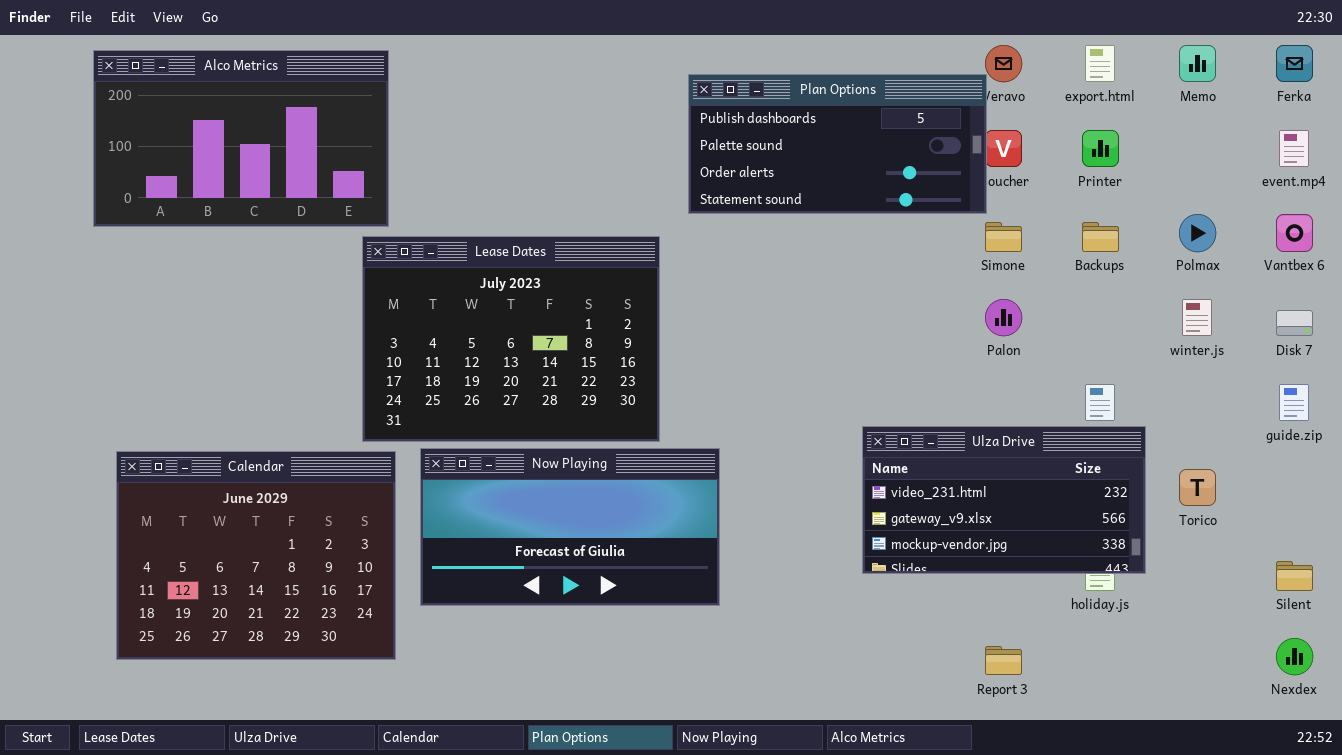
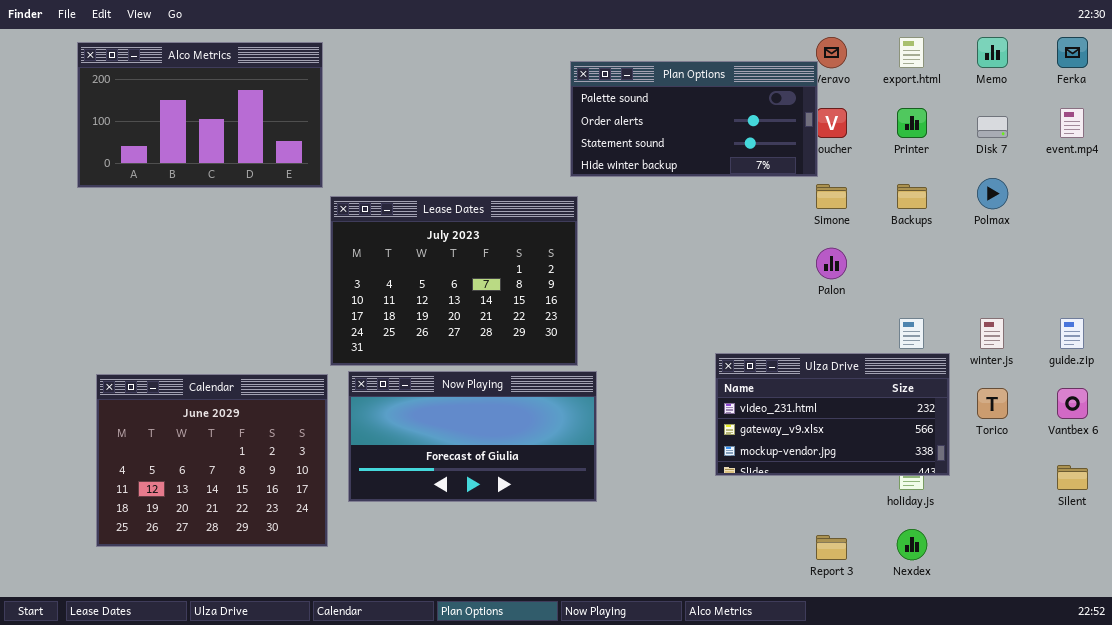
Plan Options: [688,74,987,214] -> [570,61,818,177], scrolled down 1 row
Vantbex 6: [1276,214,1313,252] -> [1057,388,1088,419], moved
Lease Dates: [362,236,660,442] -> [330,196,578,366], moved
winter.js: [1182,299,1212,336] -> [980,318,1004,349], moved
Disk 7: [1276,310,1313,336] -> [977,116,1008,138], moved
Nexdex: [1276,638,1313,675] -> [897,529,927,560], moved

